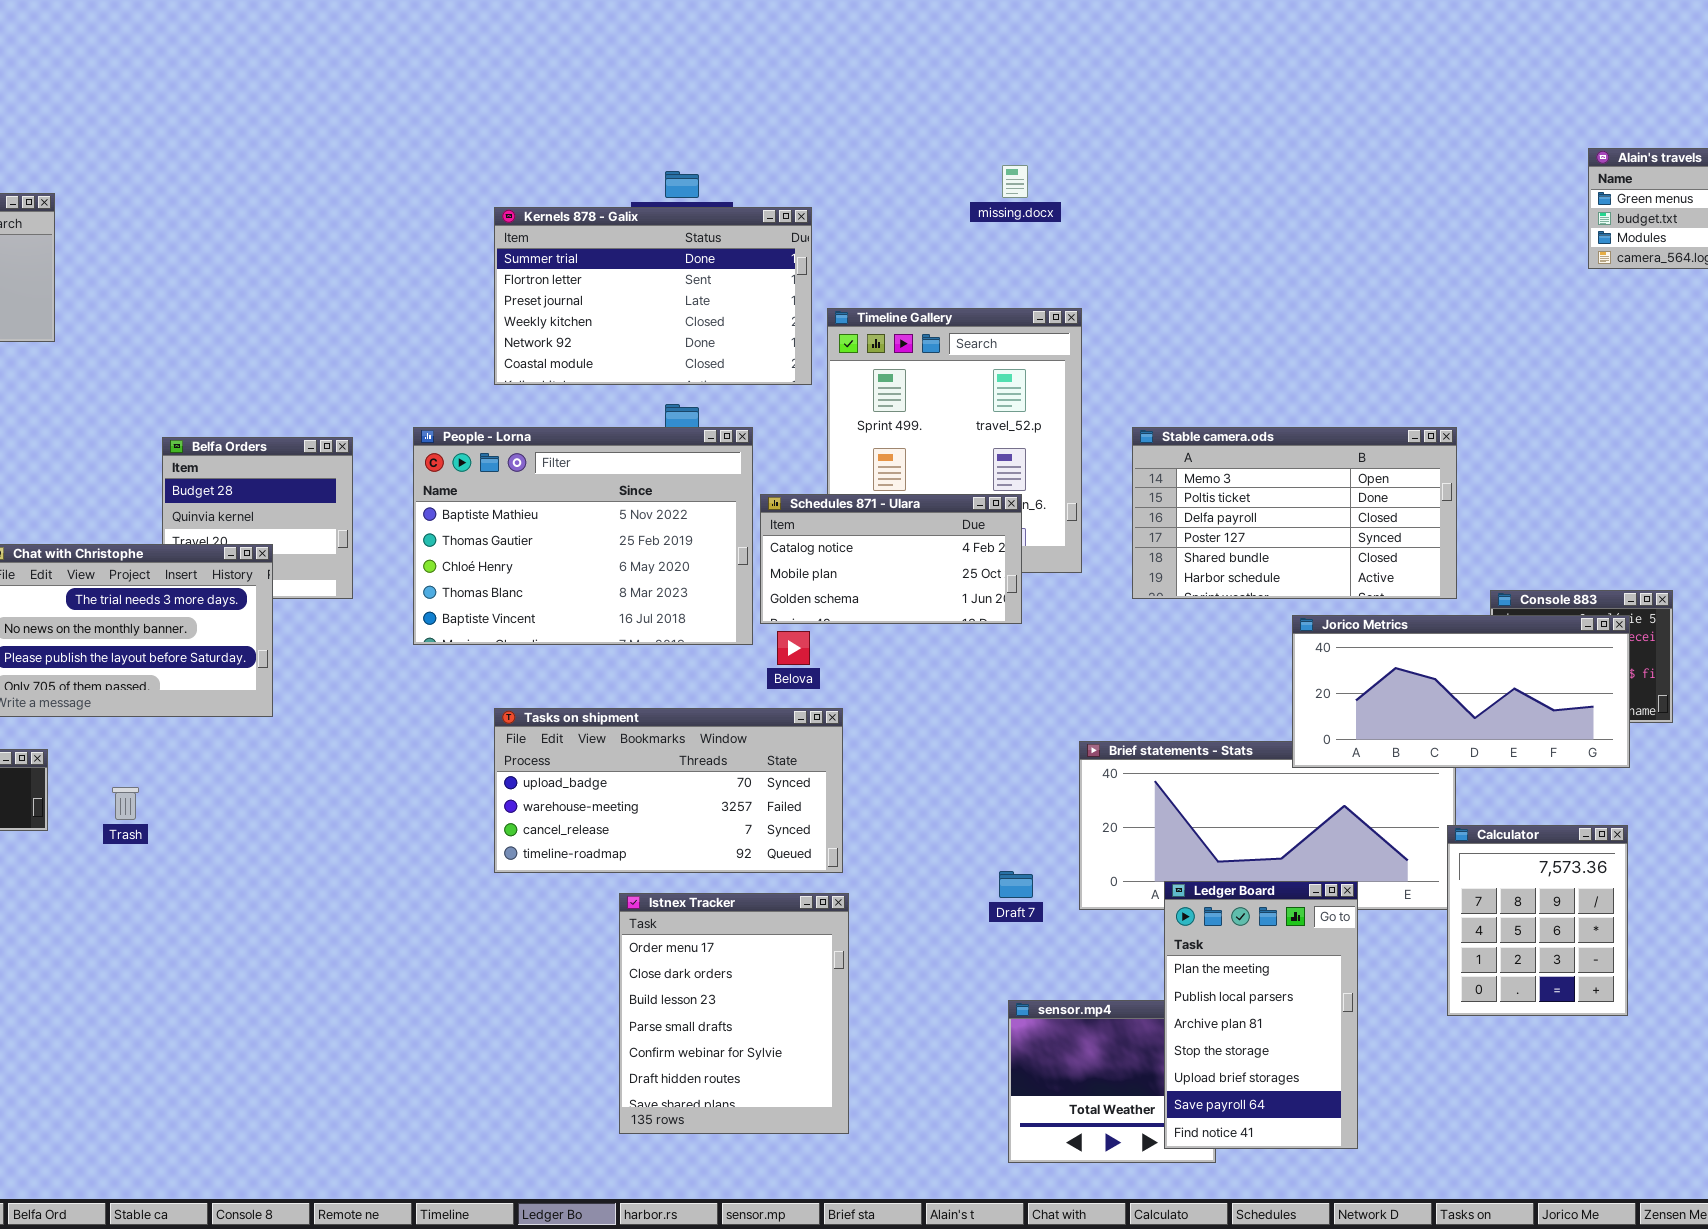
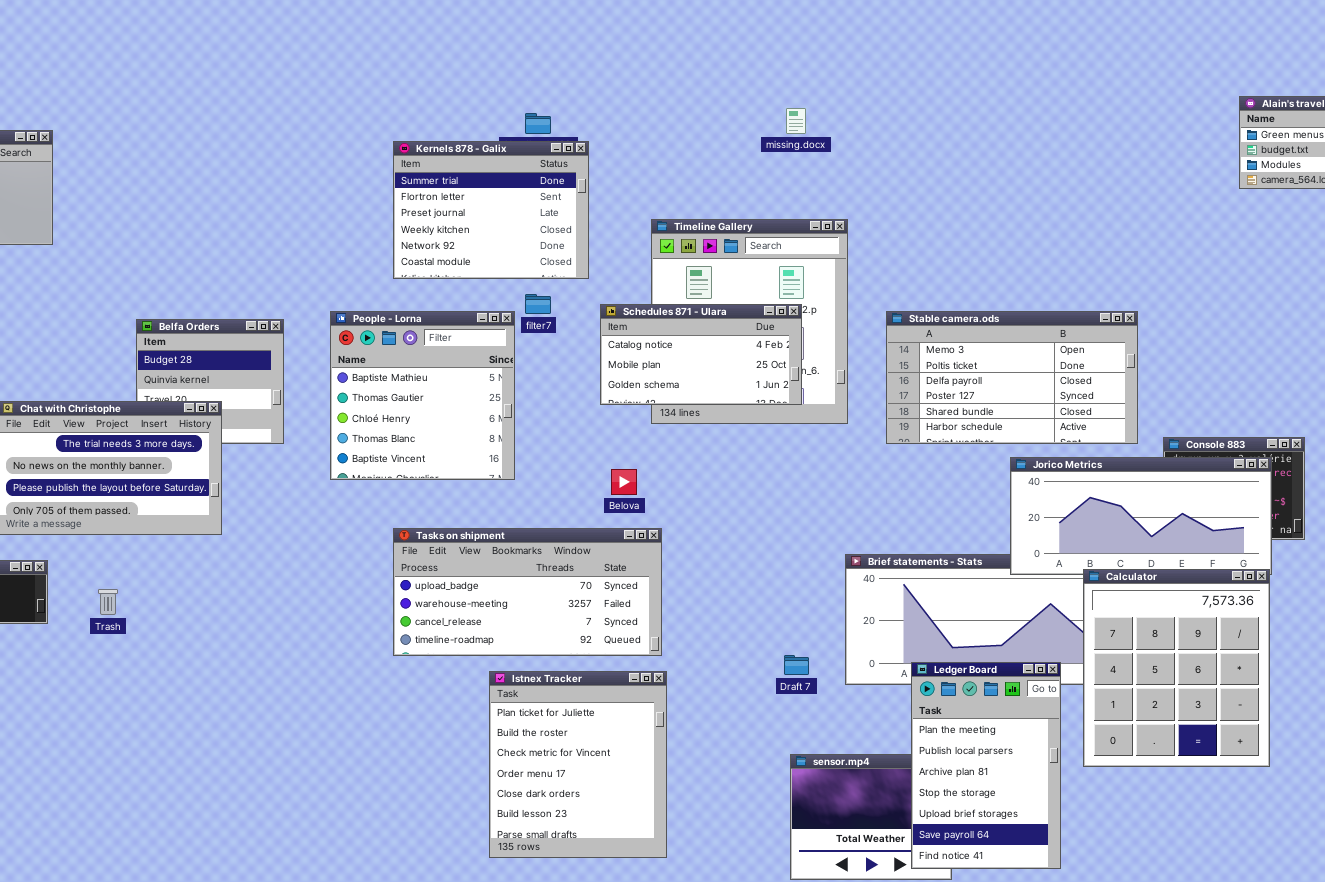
Kernels 878 - Galix: [494,207,812,385] -> [393,141,589,279], resized
People - Lorna: [413,427,753,645] -> [330,311,515,480], resized
Schedules 871 - Ulara: [760,494,1022,624] -> [600,304,802,405], moved
Calculator: [1447,825,1628,1016] -> [1083,569,1270,767], resized
Istnex Tracker: [619,893,849,1134] -> [489,671,667,858], scrolled up 3 rows

